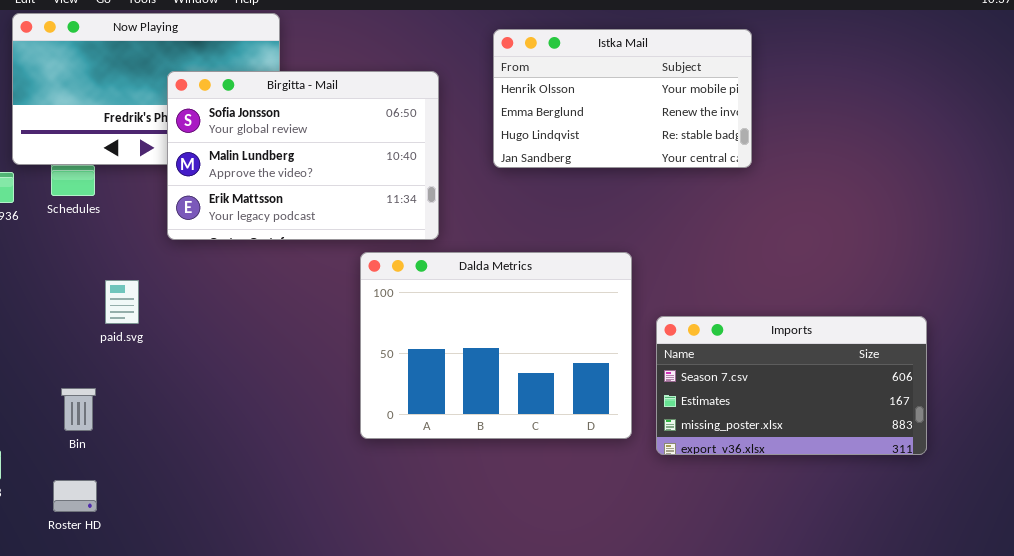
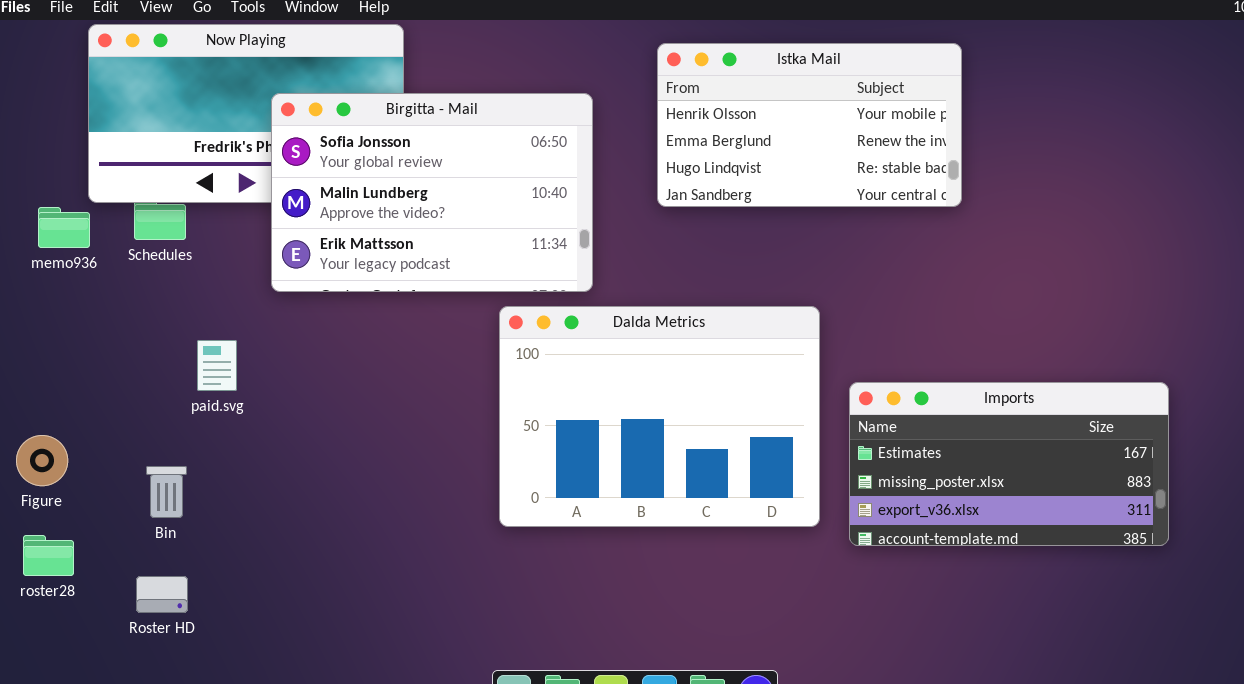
Imports: [656,316,927,455] -> [849,382,1169,546], scrolled down 1 row

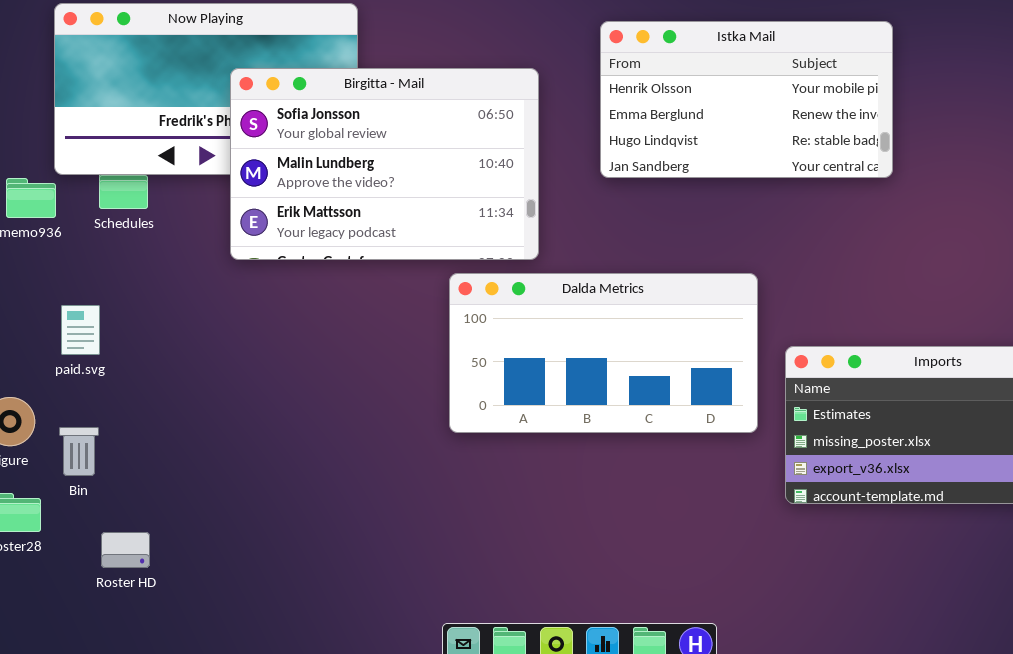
Dalda Metrics: [499,306,820,527] -> [449,273,758,433], resized
paid.svg: [197,340,237,391] -> [61,305,100,355], moved
Bin: [146,466,187,518] -> [59,427,99,476], moved

